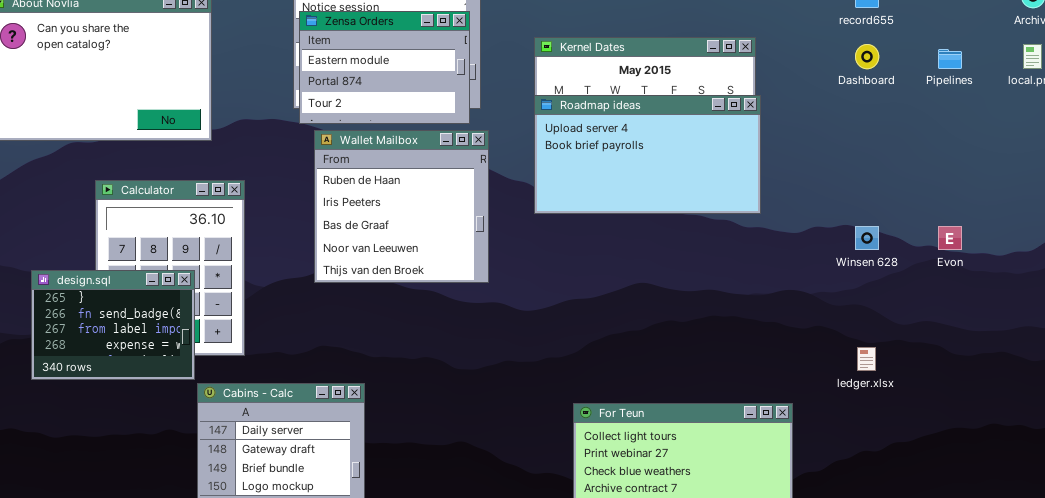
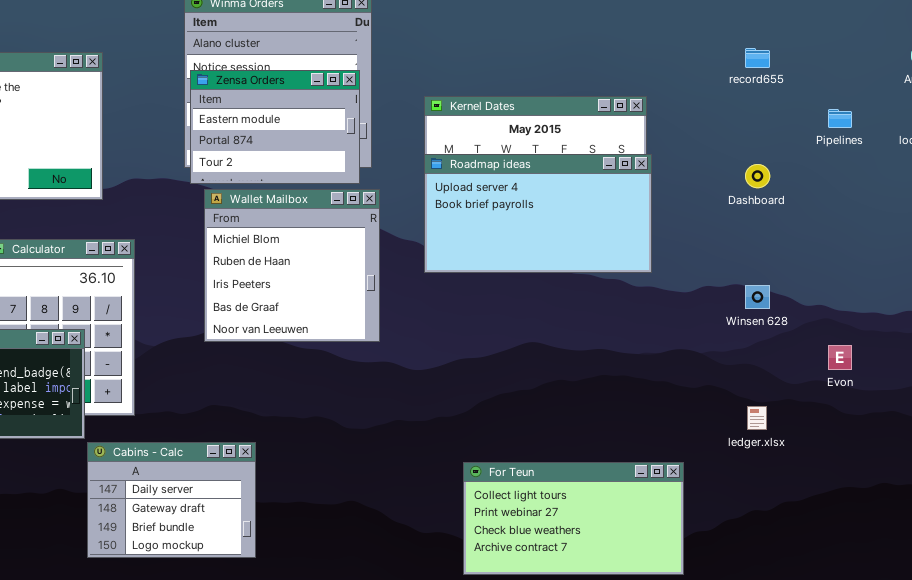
Dashboard: [855,44,879,69] -> [745,164,770,188], moved
Wallet Mailbox: [314,130,489,283] -> [204,189,380,342], scrolled up 1 row
Evon: [938,226,962,250] -> [828,345,852,370], moved

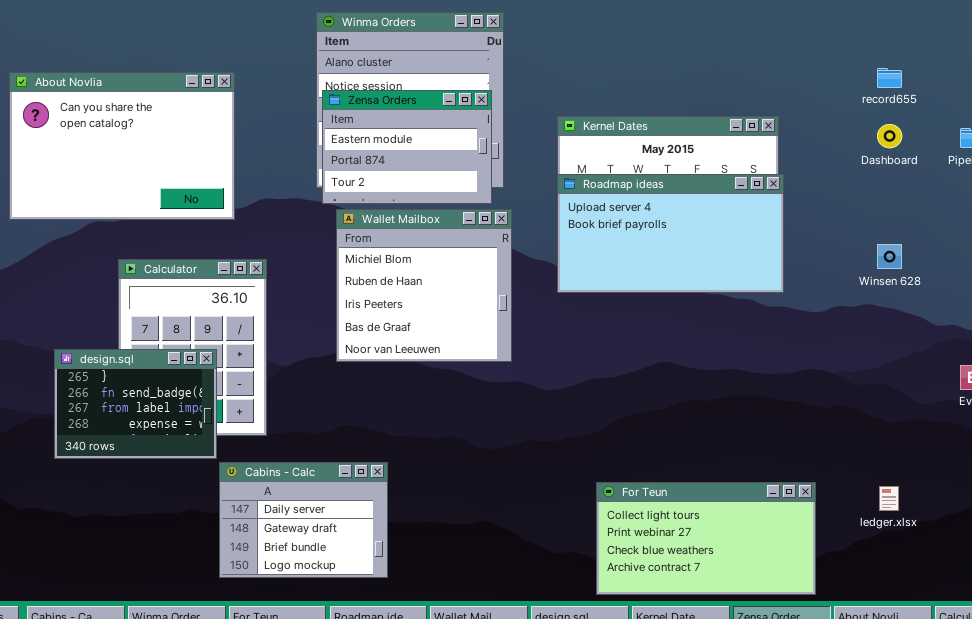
Dashboard: [745,164,770,188] -> [877,124,902,148], moved
Winsen 628: [745,285,770,309] -> [877,244,902,269], moved
ledger.xlsx: [747,406,767,430] -> [879,486,899,511], moved

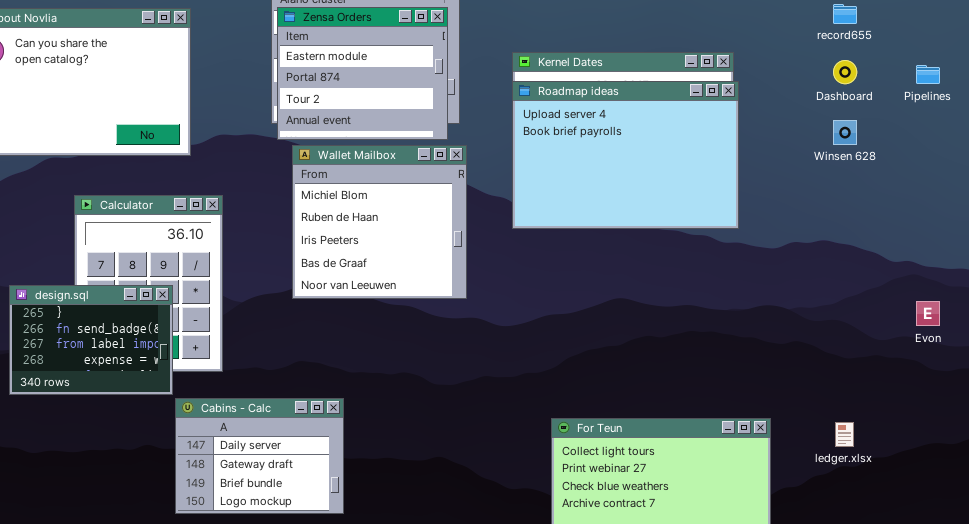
Zensa Orders: [322,90,492,204] -> [277,7,448,140], resized
Roadmap ideas: [557,174,784,293] -> [512,81,739,229], resized
Winsen 628: [877,244,902,269] -> [833,120,857,145], moved

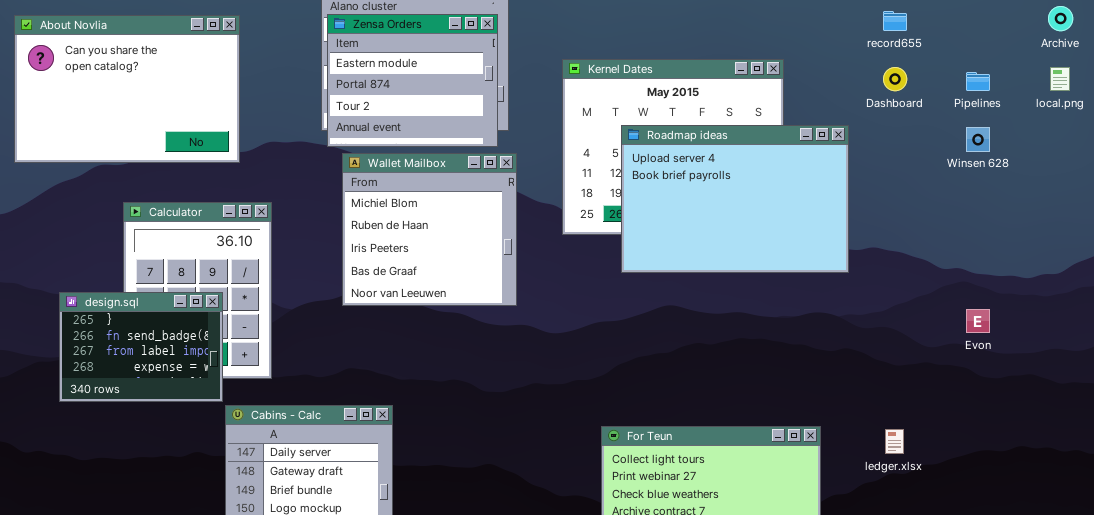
Roadmap ideas: [512,81,739,229] -> [621,125,849,273], moved
Winsen 628: [833,120,857,145] -> [966,127,990,152], moved

